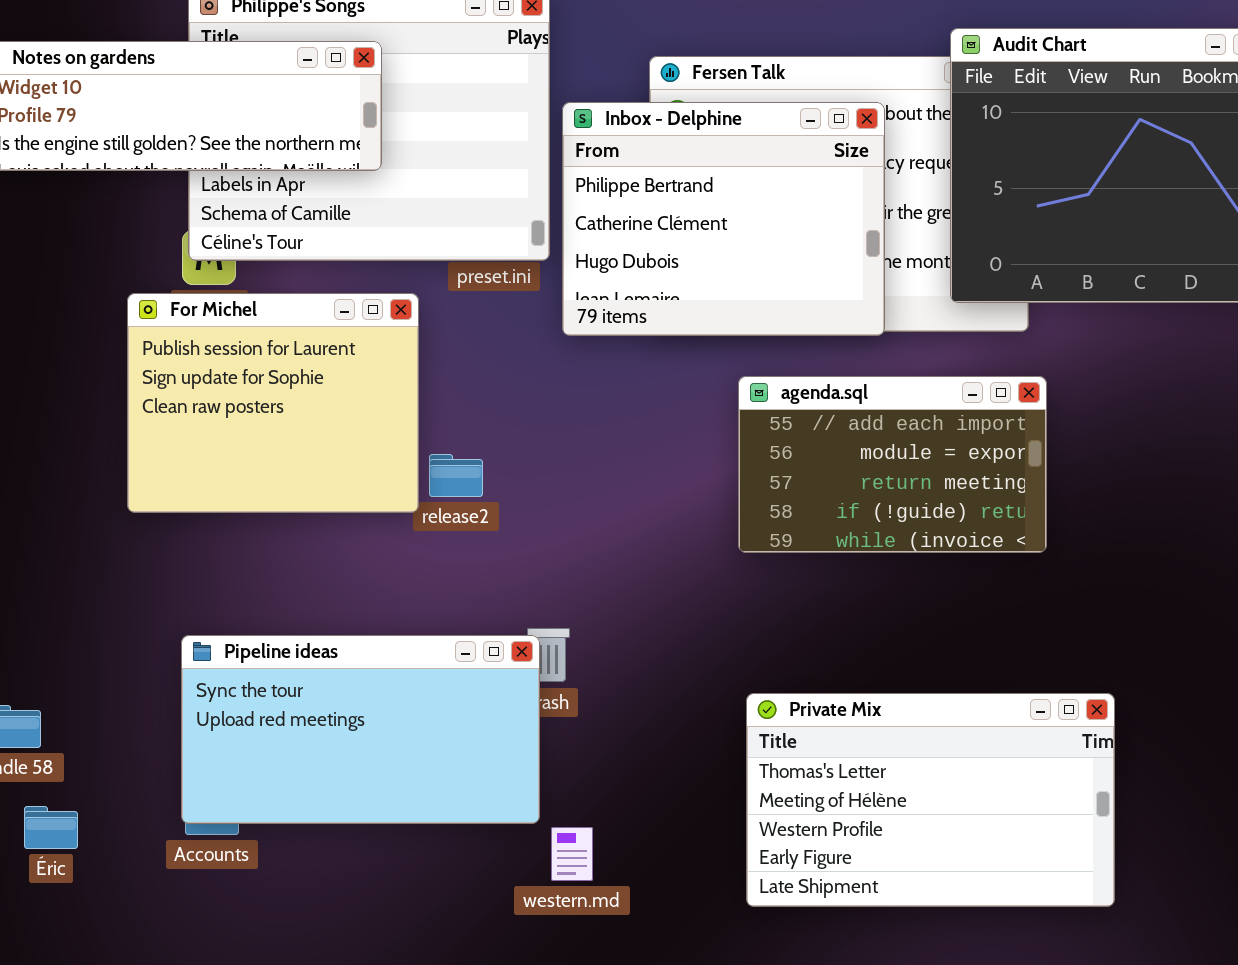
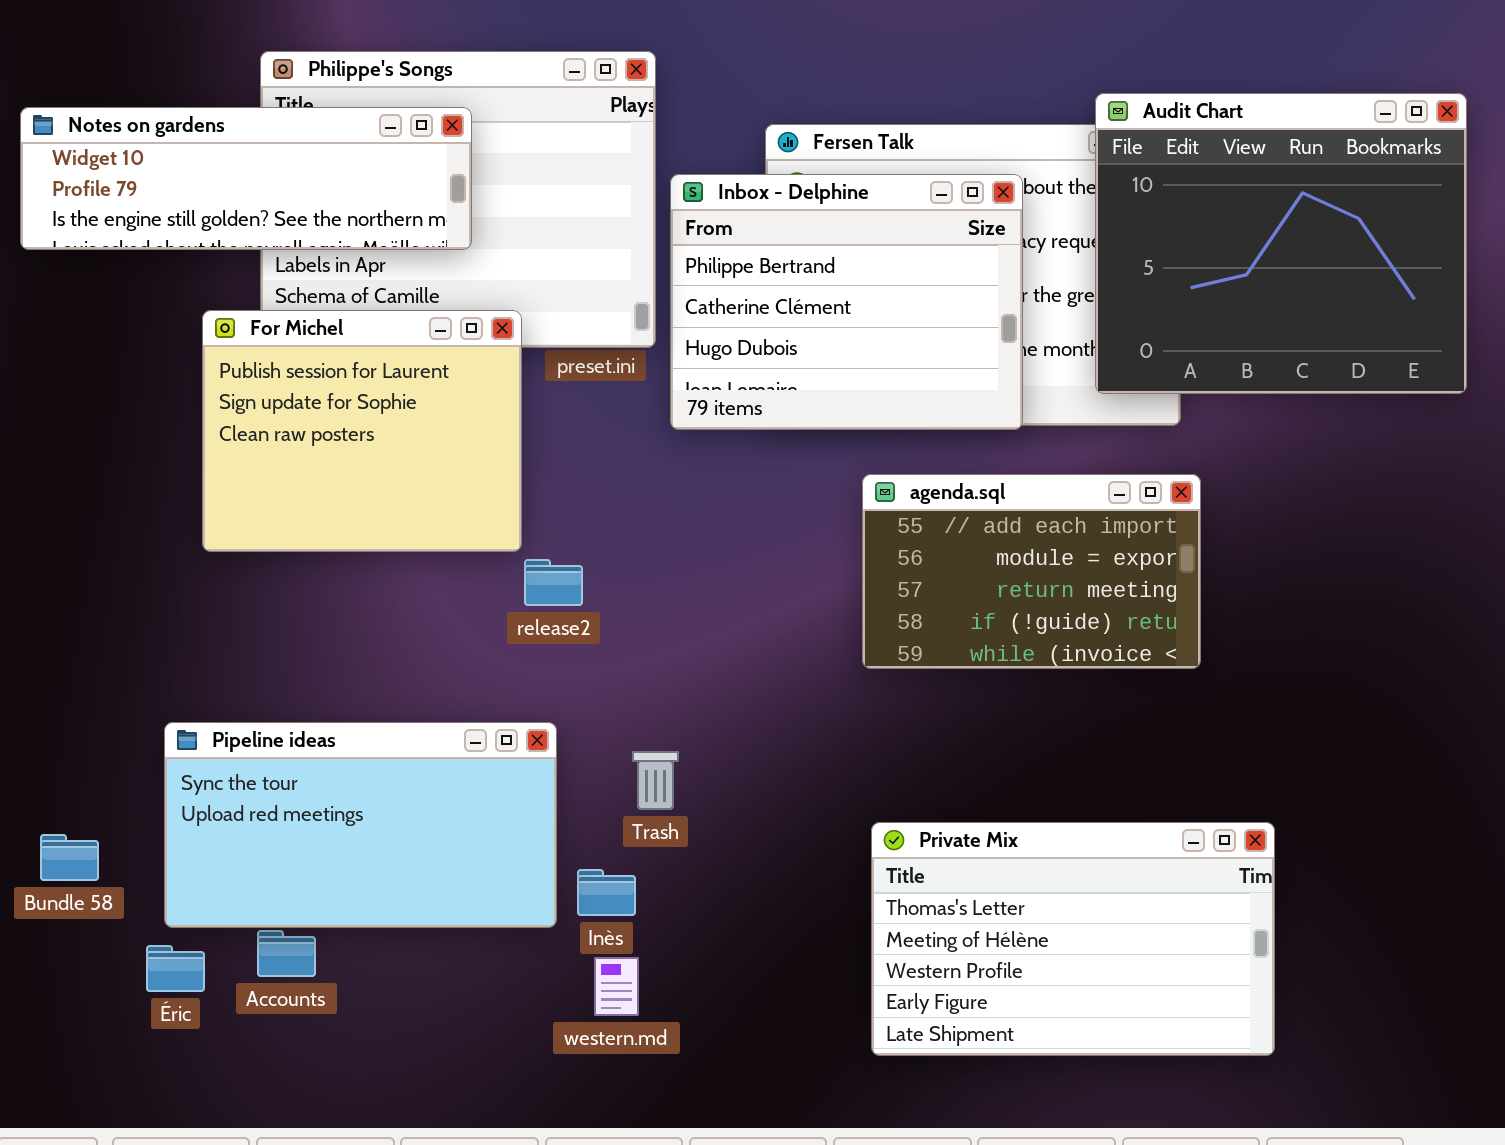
For Michel: [127,293,419,513] -> [202,310,522,552], moved
Pipeline ideas: [181,635,540,824] -> [164,722,557,928], moved
Éric: [24,806,78,849] -> [146,945,205,992], moved
western.md: [551,827,593,881] -> [594,957,639,1016], moved

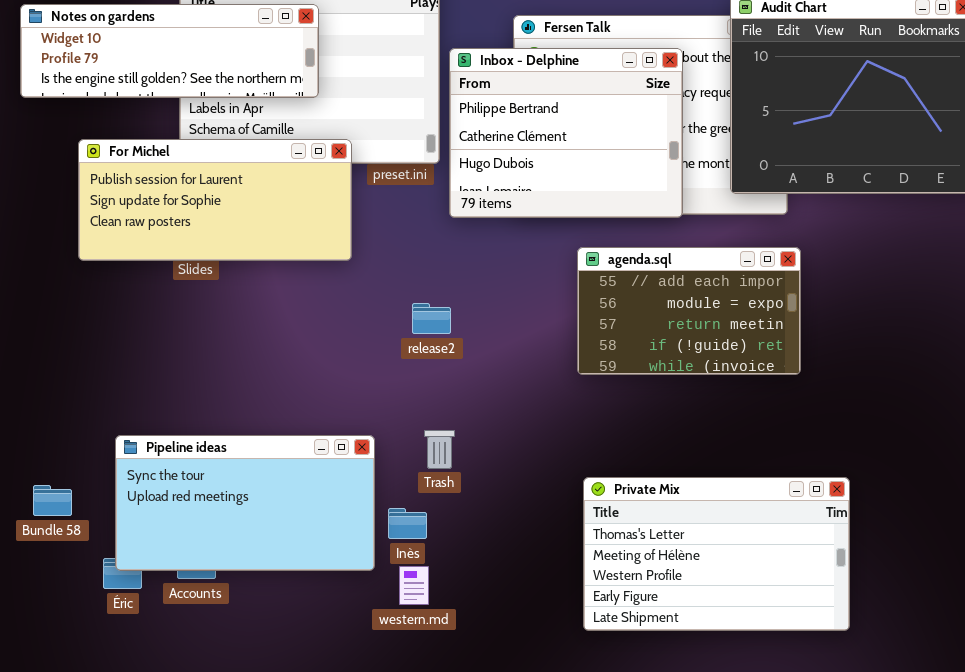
For Michel: [202,310,522,552] -> [78,139,352,261], resized
release2: [524,559,583,606] -> [412,303,451,334], moved
Pipeline ideas: [164,722,557,928] -> [115,435,375,571], moved

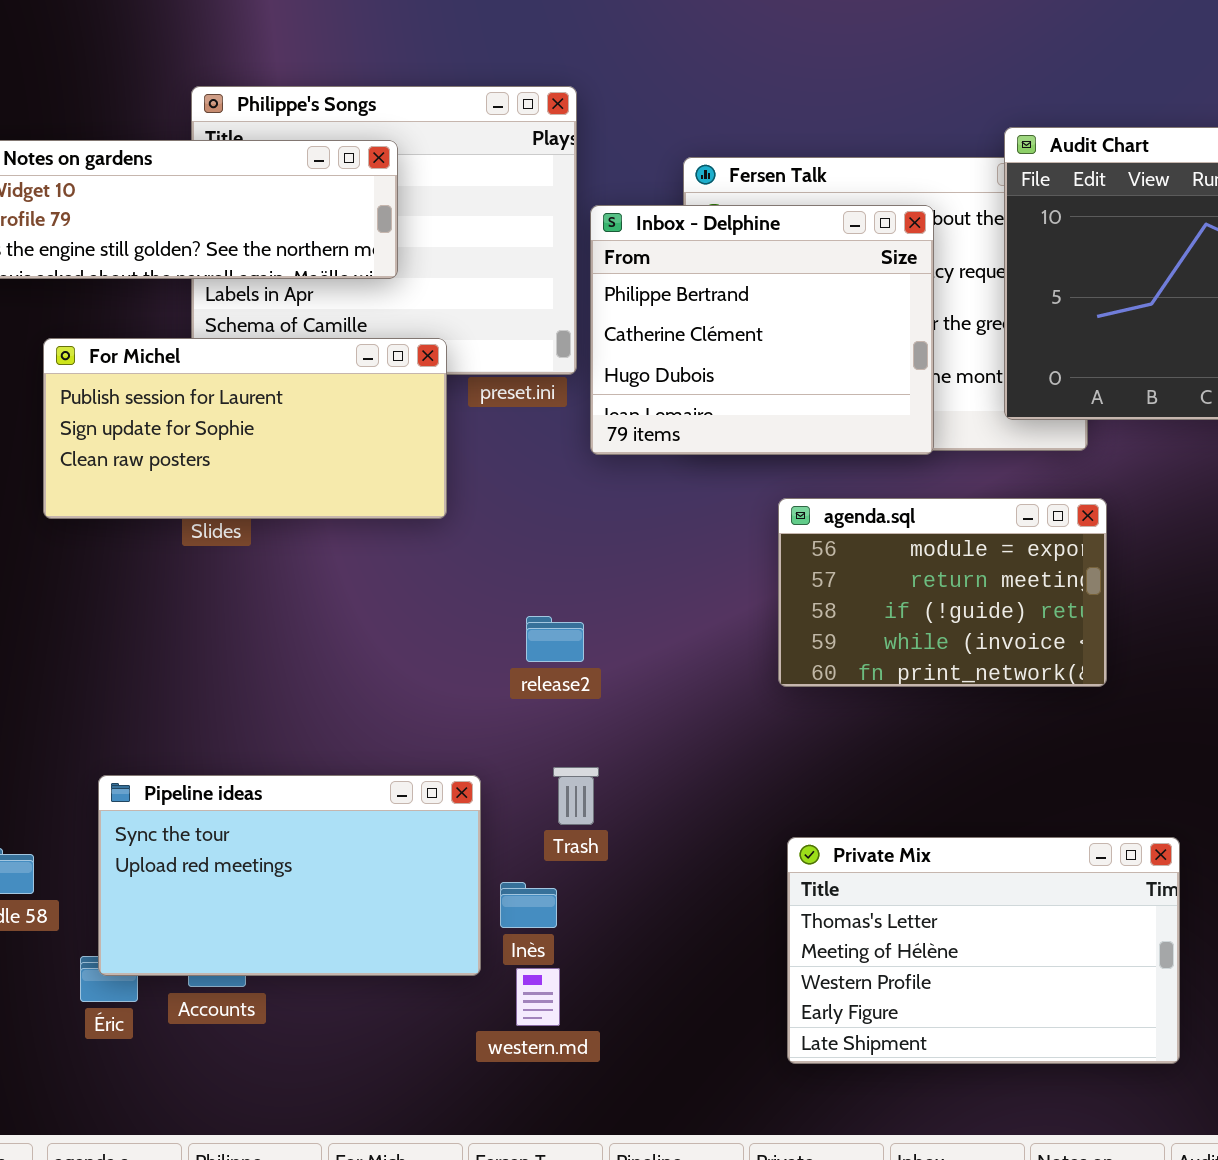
agenda.sql: [577,247,801,375] -> [778,498,1107,687], scrolled down 1 row
release2: [412,303,451,334] -> [526,616,584,662], moved

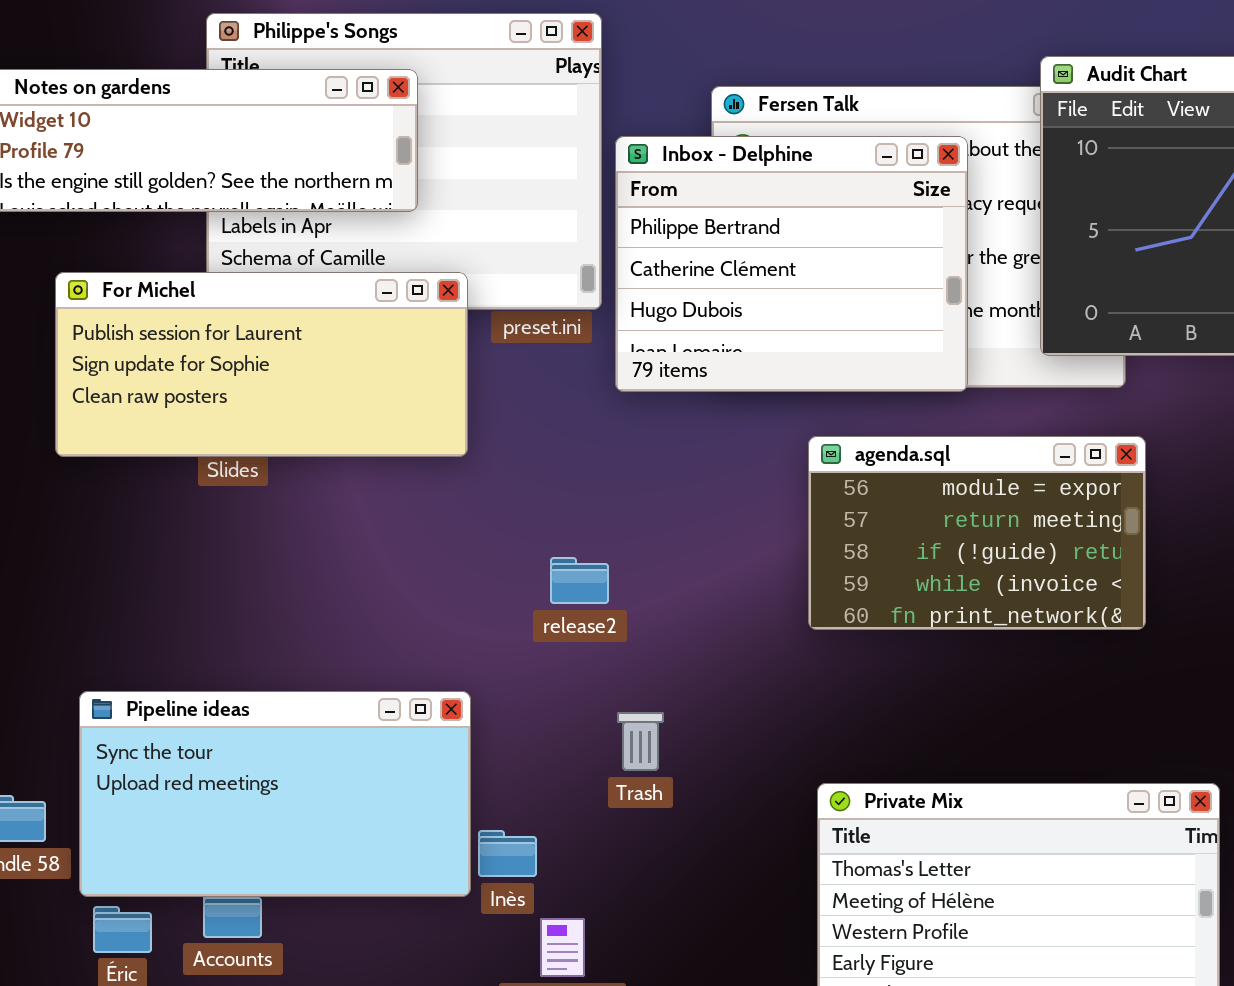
Trash: [553,767,599,825] -> [617,712,664,771], moved
Pipeline ideas: [98,775,481,976] -> [79,691,471,897], moved
Inès: [500,882,557,928] -> [478,830,537,877], moved

